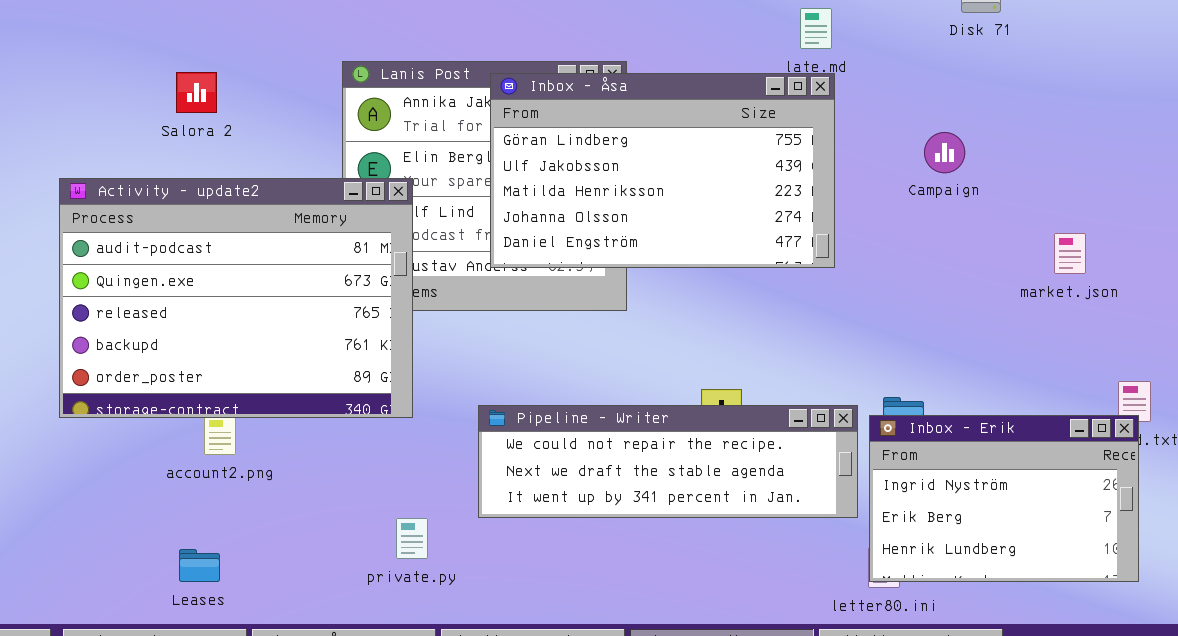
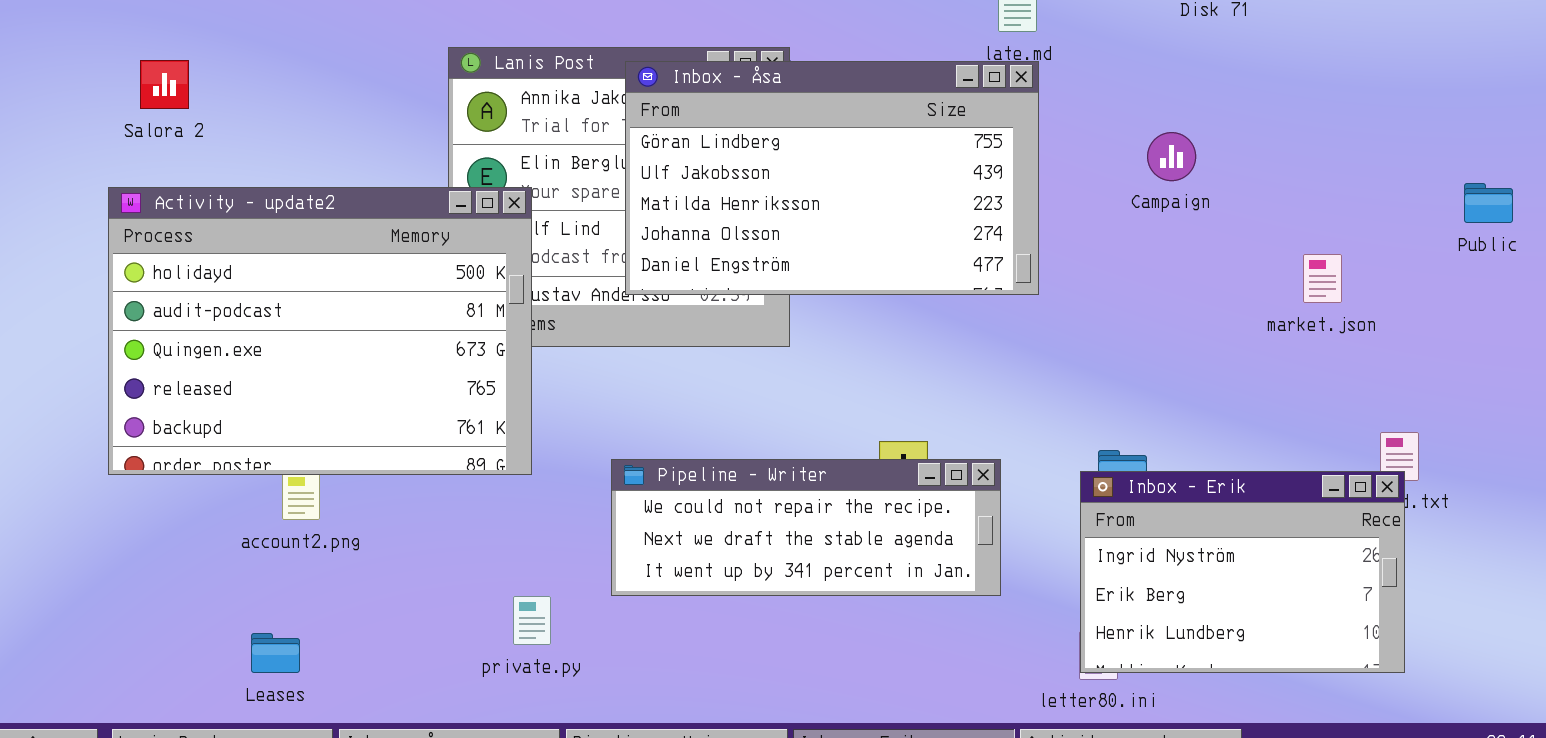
Salora 2: [176,72,217,113] -> [140,60,189,109], moved
Activity - update2: [59,178,413,418] -> [108,187,532,475], scrolled up 1 row
Pipeline - Writer: [478,405,858,518] -> [611,459,1001,596], resized

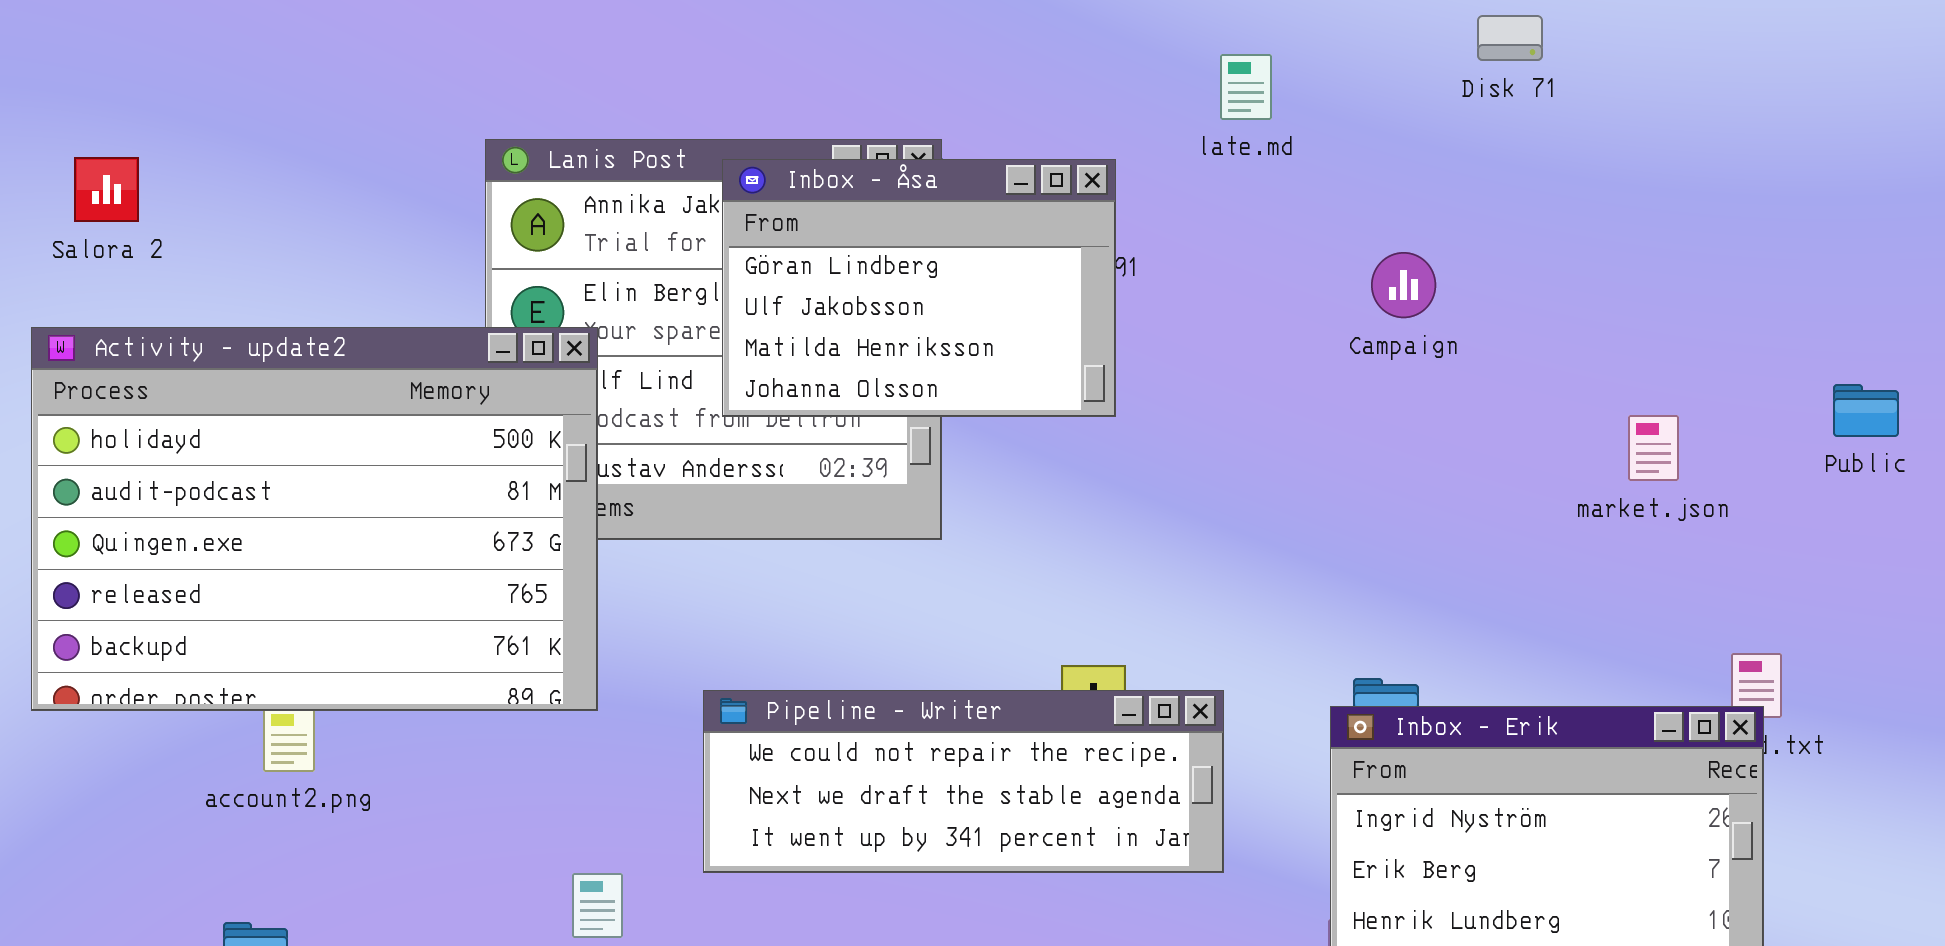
Inbox - Åsa: [625,61,1039,295] -> [722,159,1116,417], resized
Campaign: [1147,132,1196,181] -> [1371,252,1436,318], moved
Public: [1464,183,1513,223] -> [1833,384,1899,437], moved

